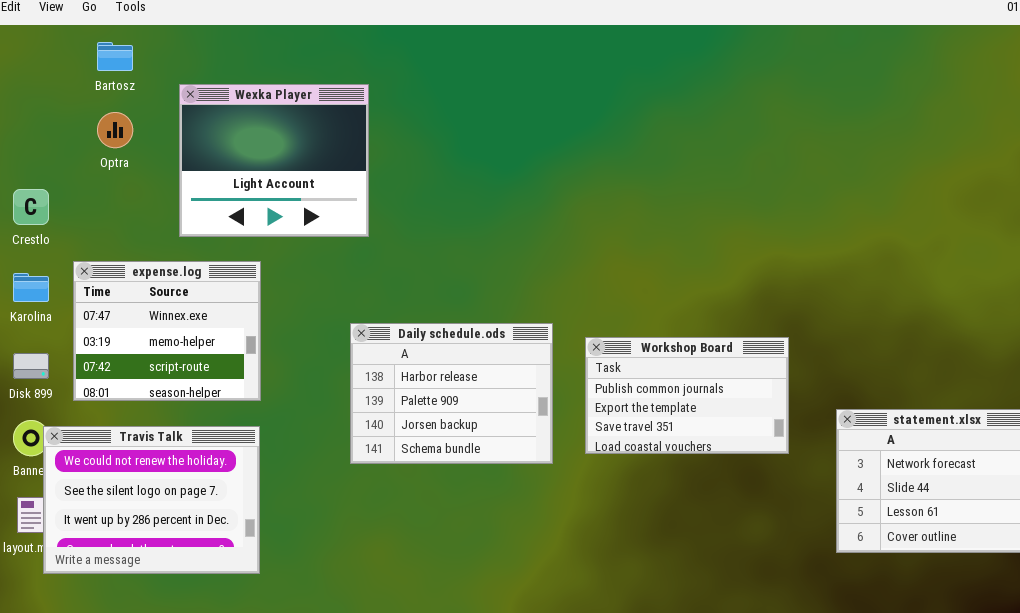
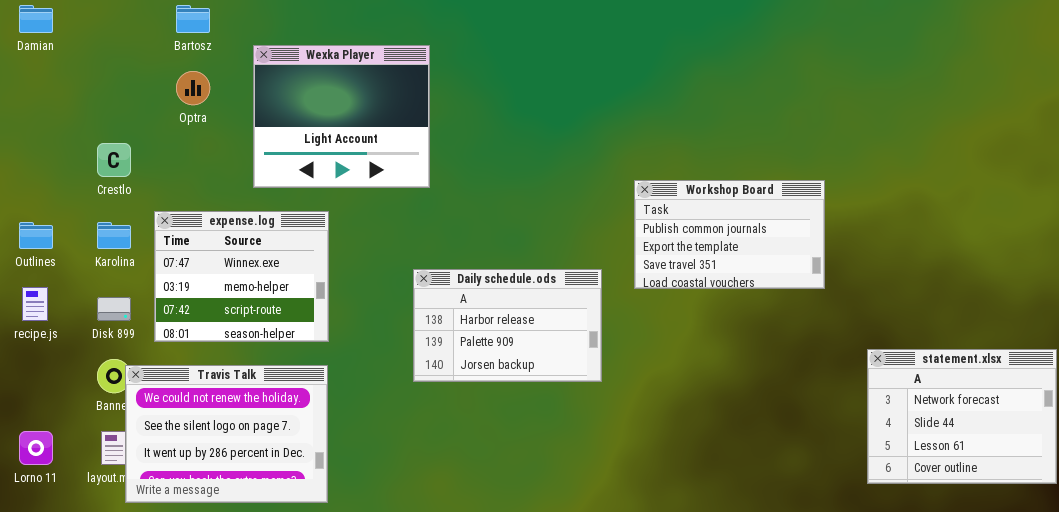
Daily schedule.ods: [350,323,553,464] -> [413,269,602,382], resized
Workshop Board: [585,337,789,454] -> [634,180,825,289], moved

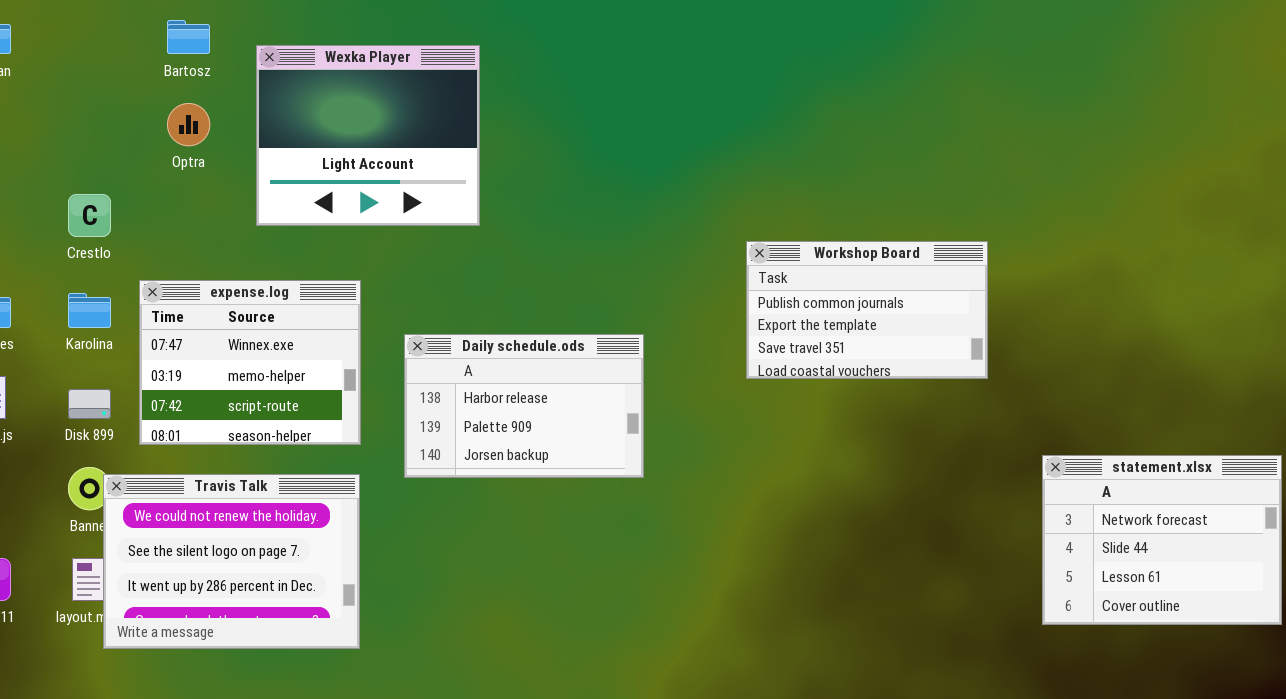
Wexka Player: [253,45,430,188] -> [256,45,480,226], moved
Daily schedule.ods: [413,269,602,382] -> [404,334,644,478], moved

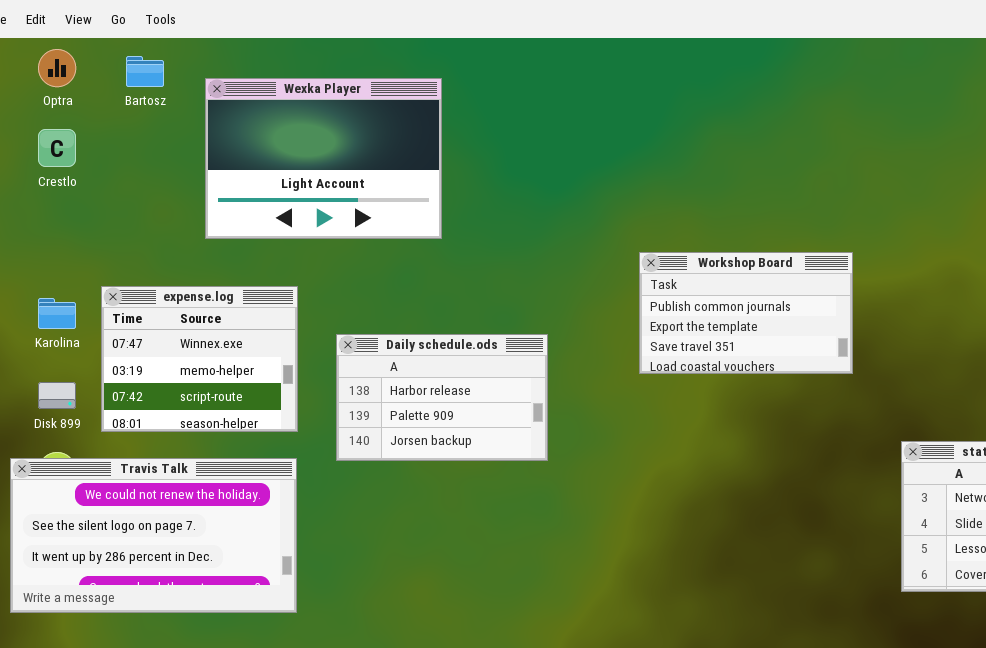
Wexka Player: [256,45,480,226] -> [205,78,442,239], resized
Optra: [167,103,210,146] -> [38,49,76,87], moved
Crestlo: [68,194,111,237] -> [38,129,76,167], moved
Travis Talk: [103,474,360,649] -> [10,458,297,613], resized

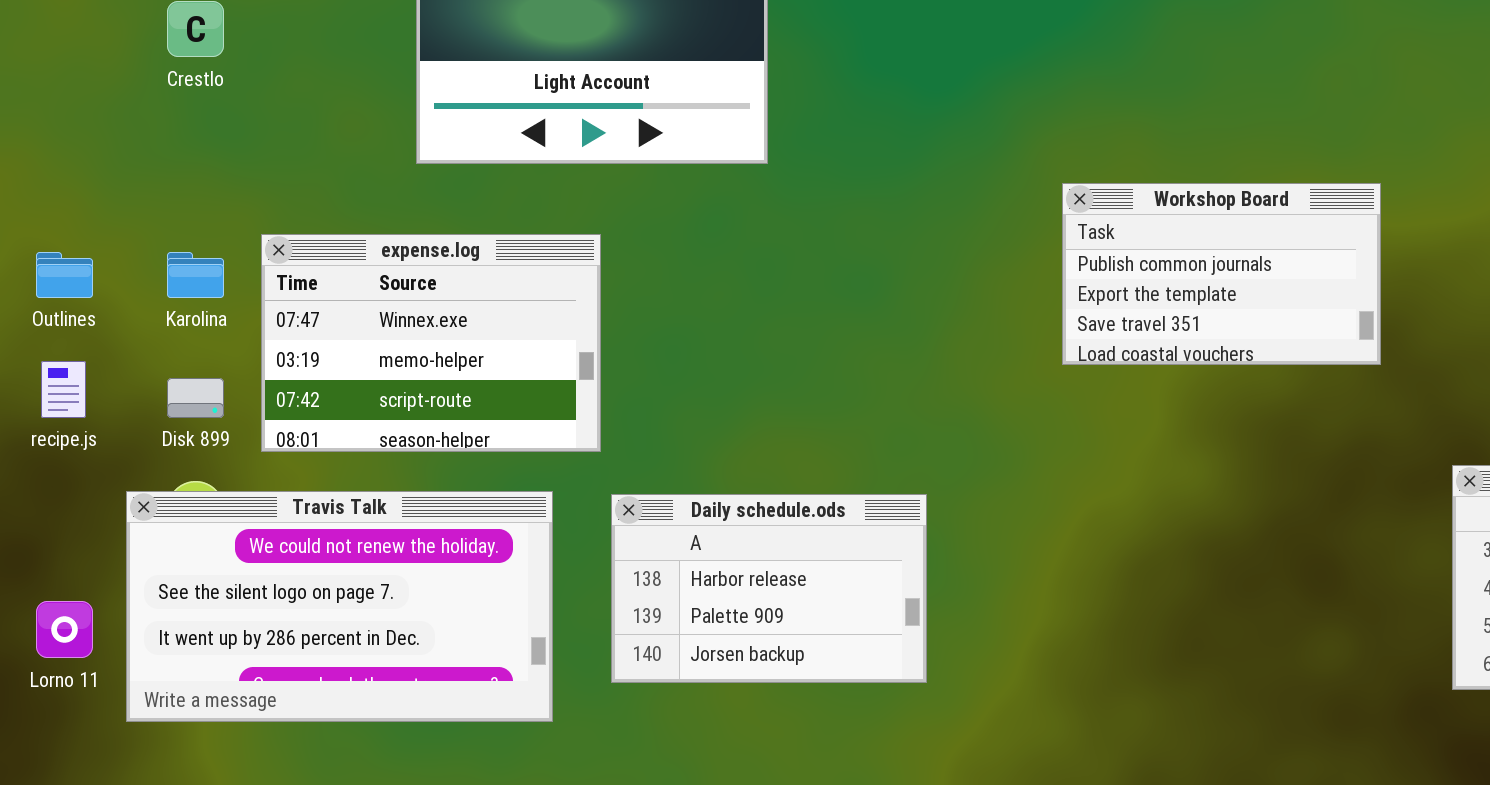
expense.log: [101,286,298,432] -> [261,234,601,452], resized
Daily schedule.ods: [336,334,548,461] -> [611,494,927,683], moved

